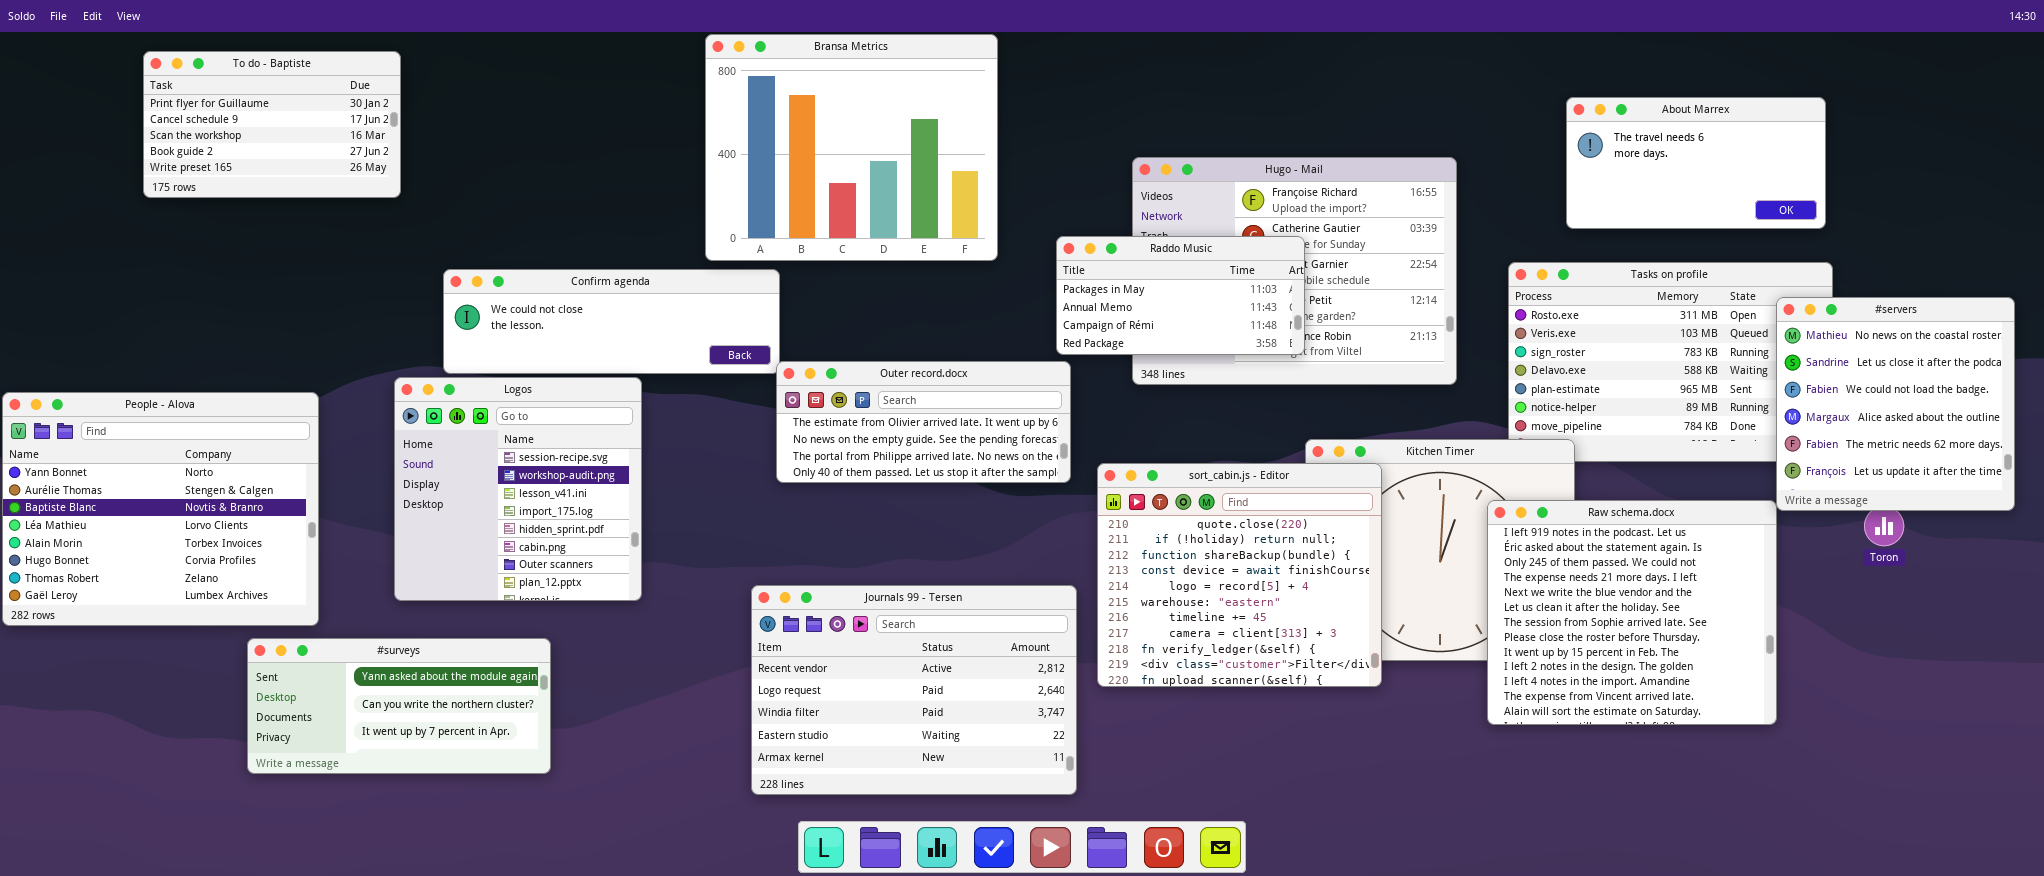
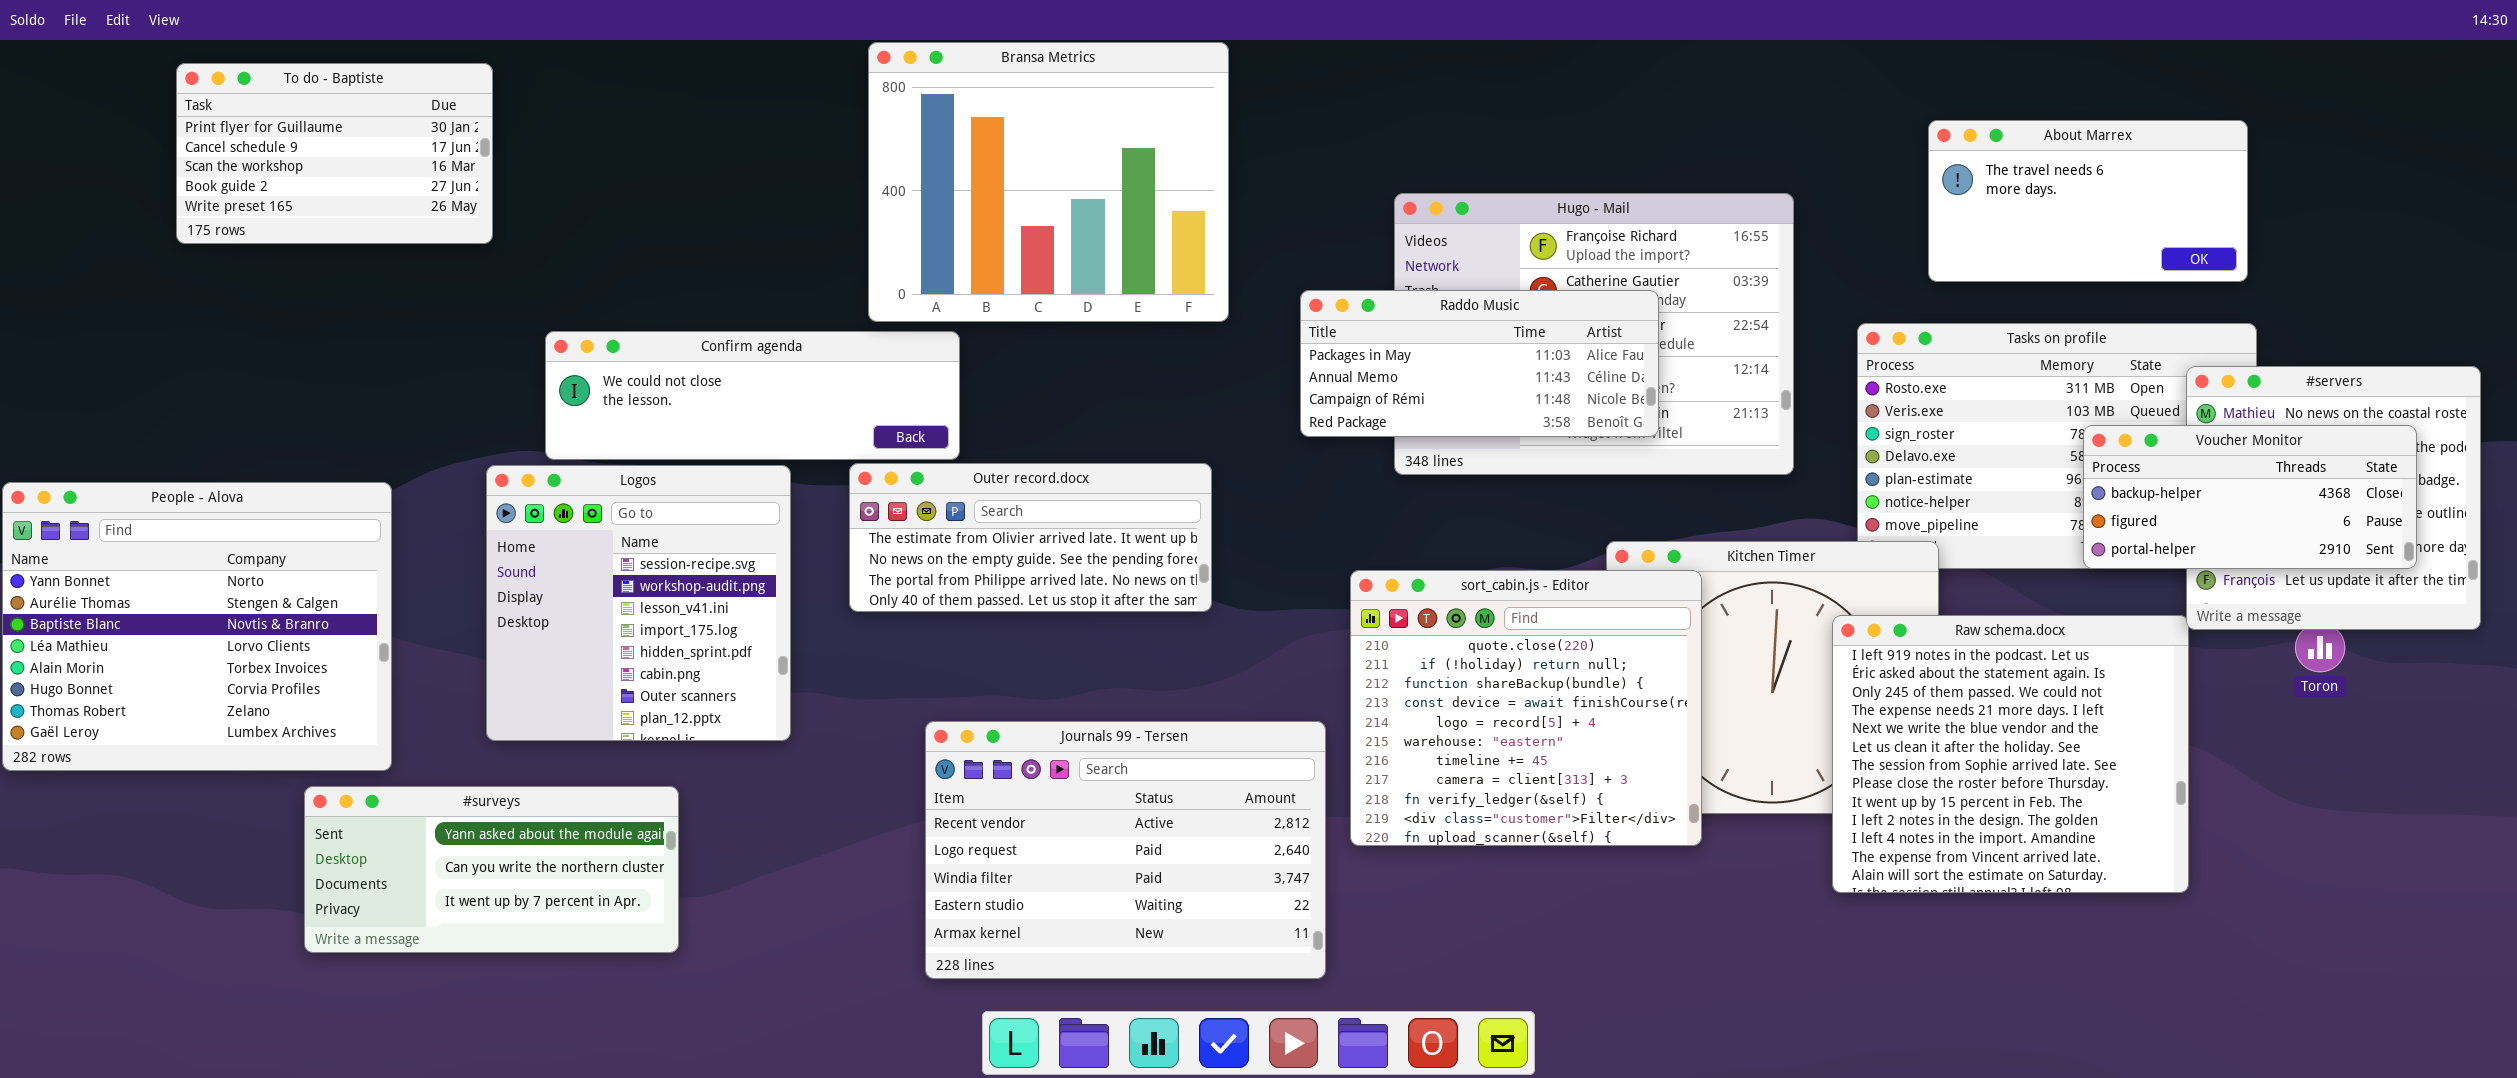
Raddo Music: [1056,236,1305,355] -> [1300,290,1659,437], resized
Voucher Monitor: none -> [2083,425,2417,569], opened
Outer record.docx: [776,361,1071,483] -> [849,463,1212,612], moved

